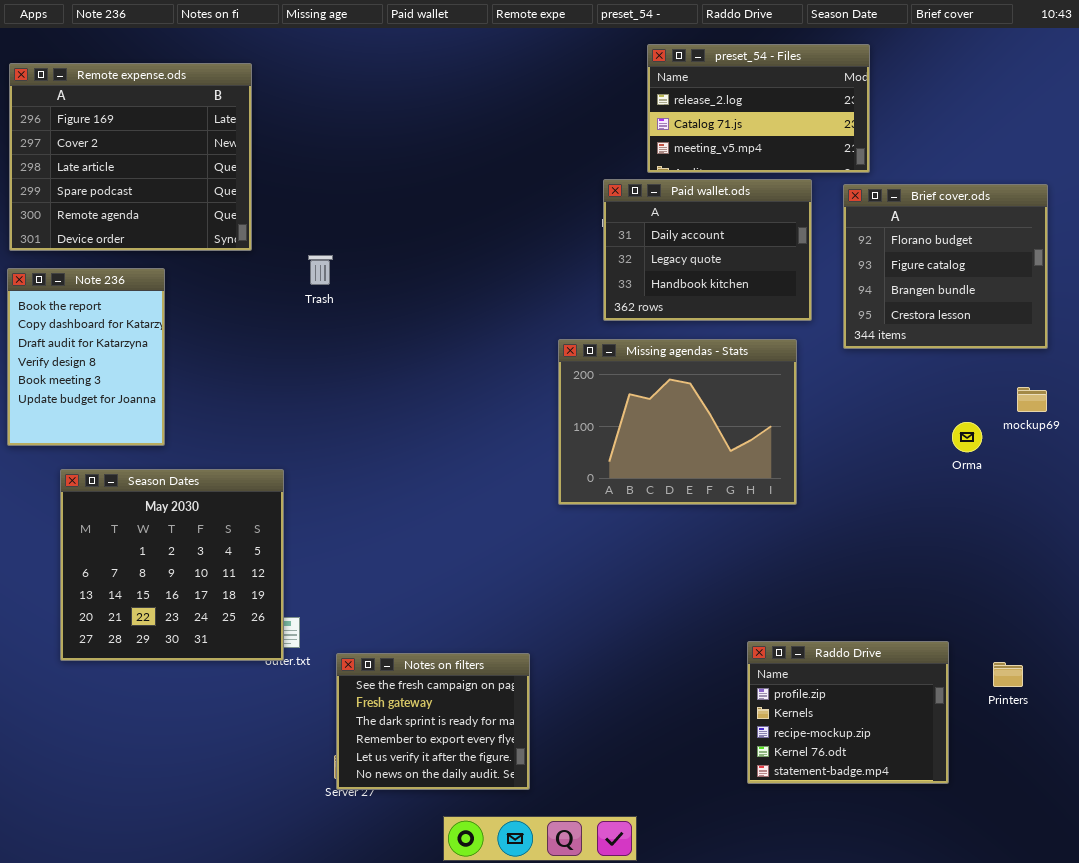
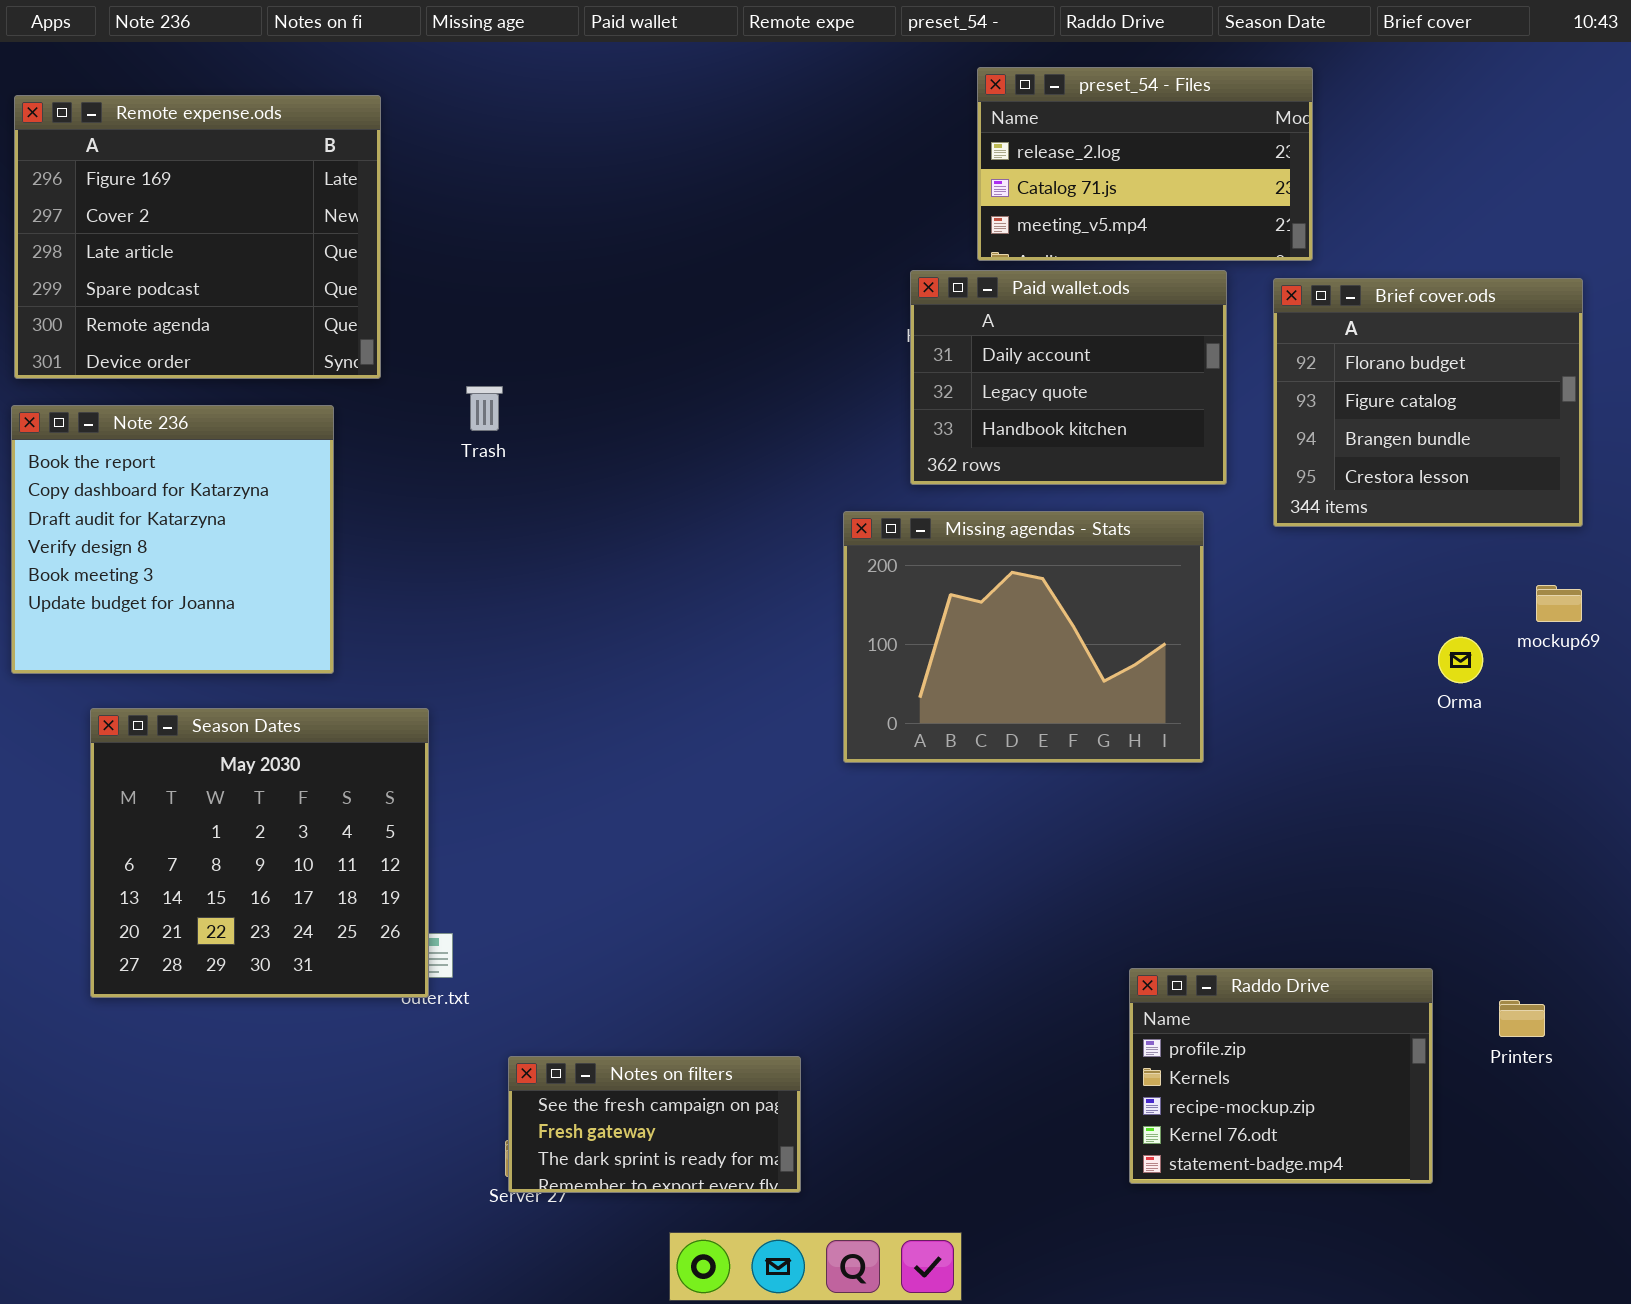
Note 236: [7,268,165,446] -> [11,405,334,674], resized
Notes on filters: [336,653,530,790] -> [508,1056,801,1193], resized

